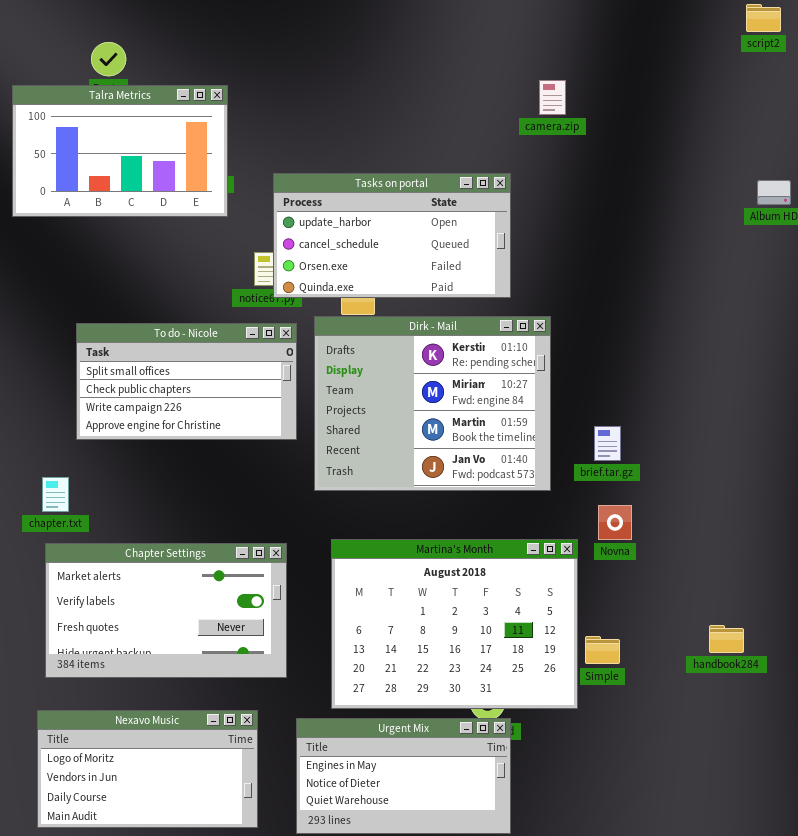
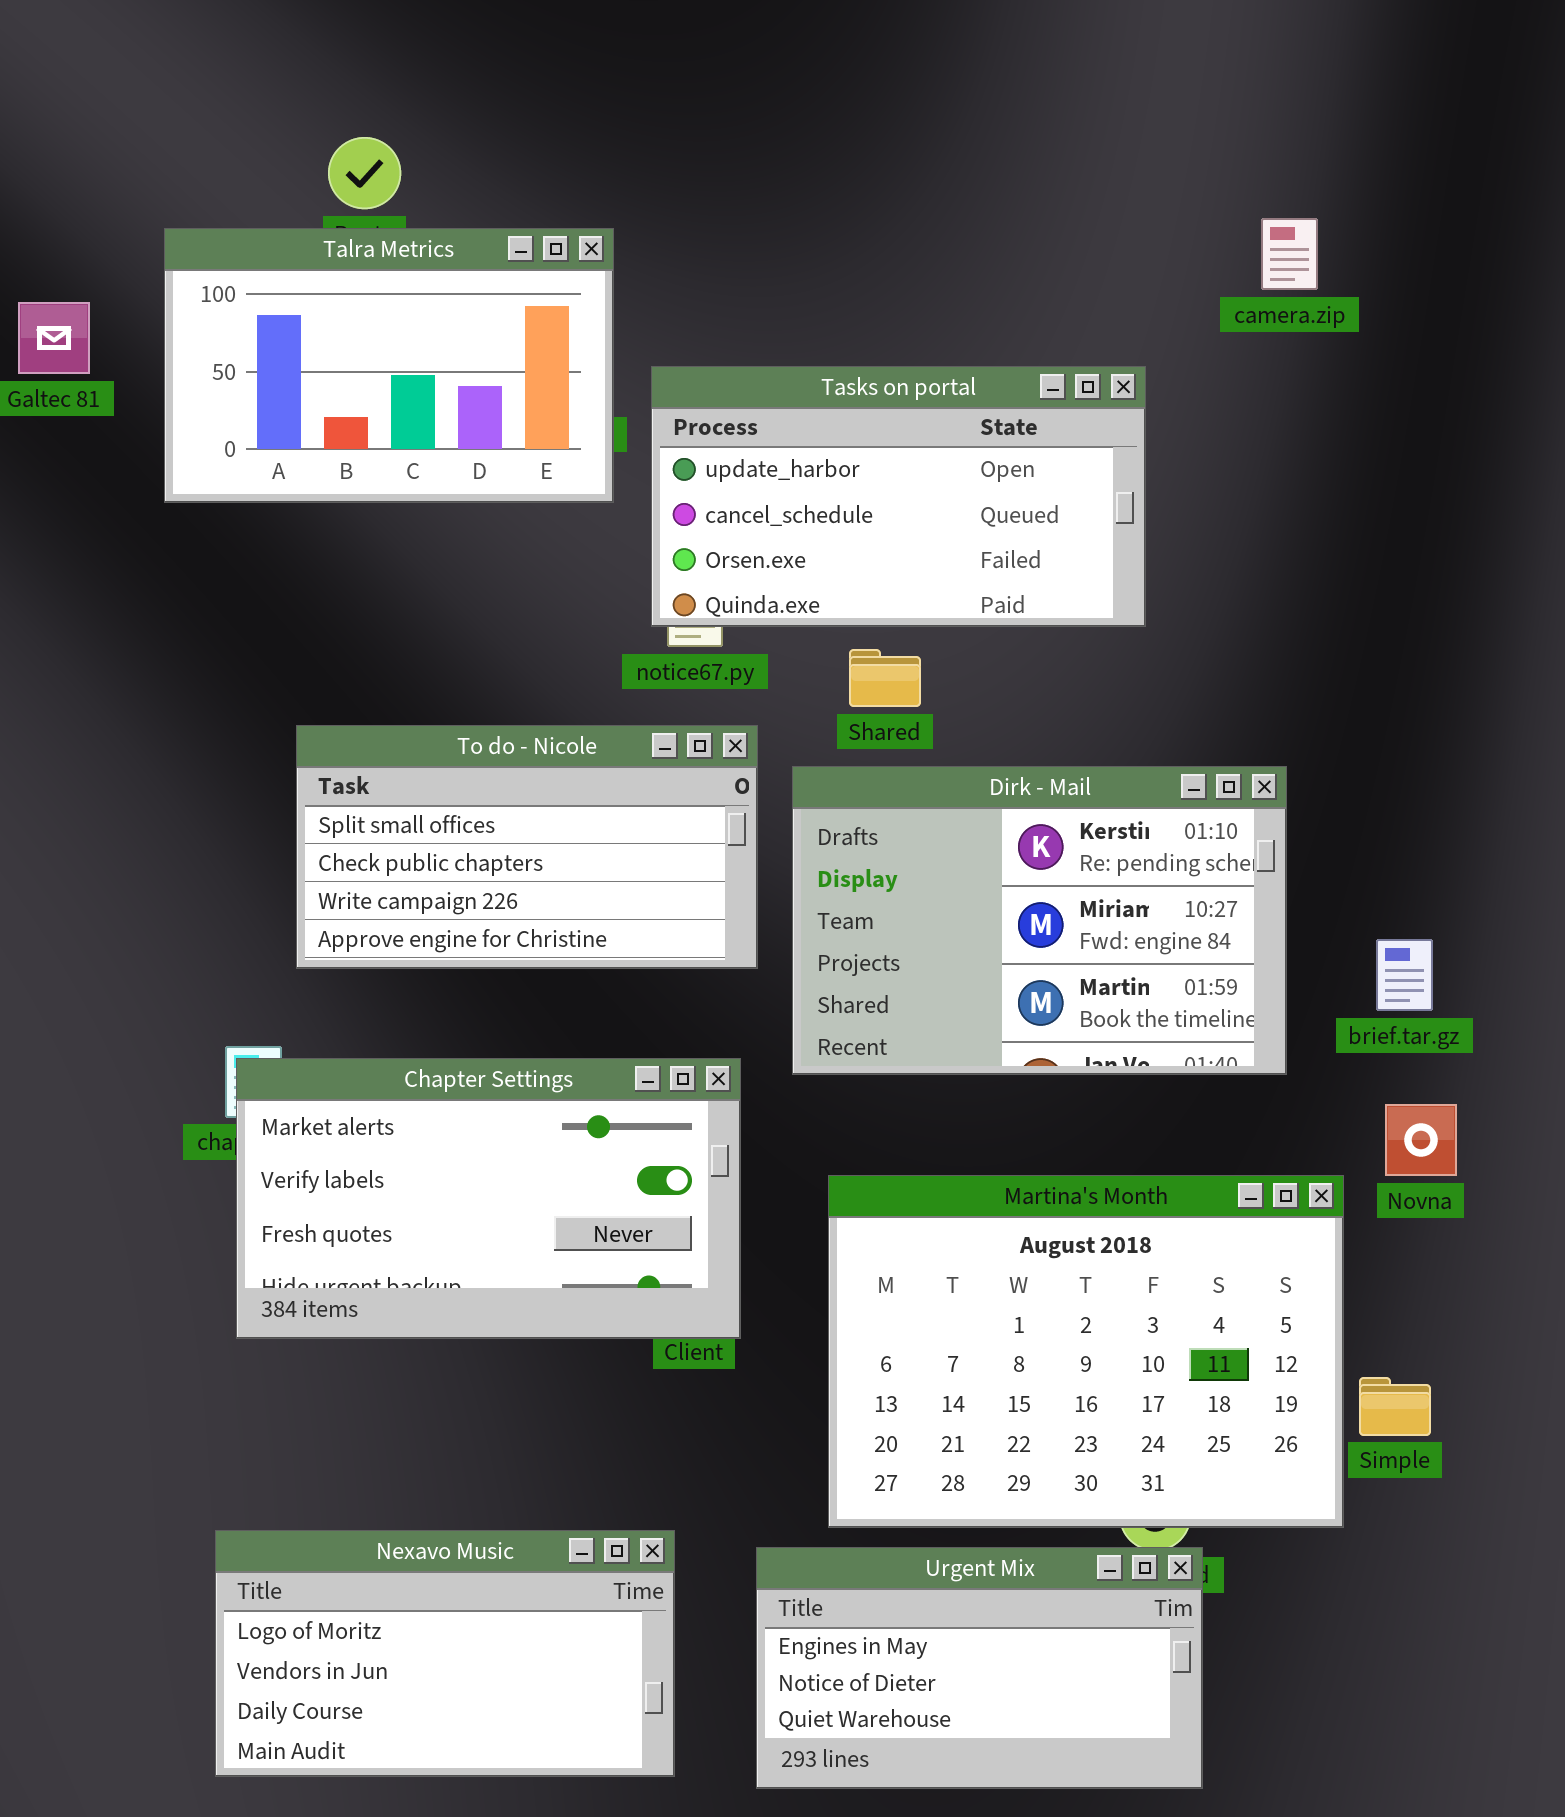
Tasks on portal: [273,173,511,298] -> [651,366,1146,627], moved
Dirk - Mail: [314,316,551,491] -> [792,766,1287,1075], resized
Chapter Settings: [45,543,287,678] -> [236,1058,741,1339], moved

